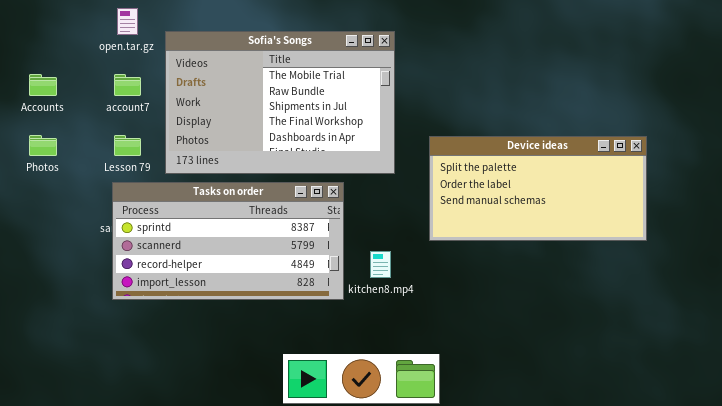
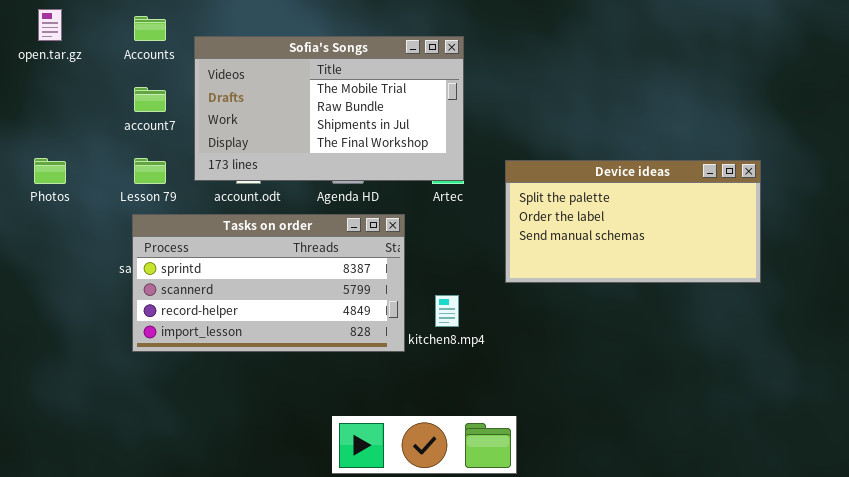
open.tar.gz: [117,8,138,35] -> [38,9,62,41], moved
Sofia's Songs: [165,31,395,174] -> [194,36,464,181], resized
Accounts: [29,74,57,96] -> [134,16,166,41], moved

